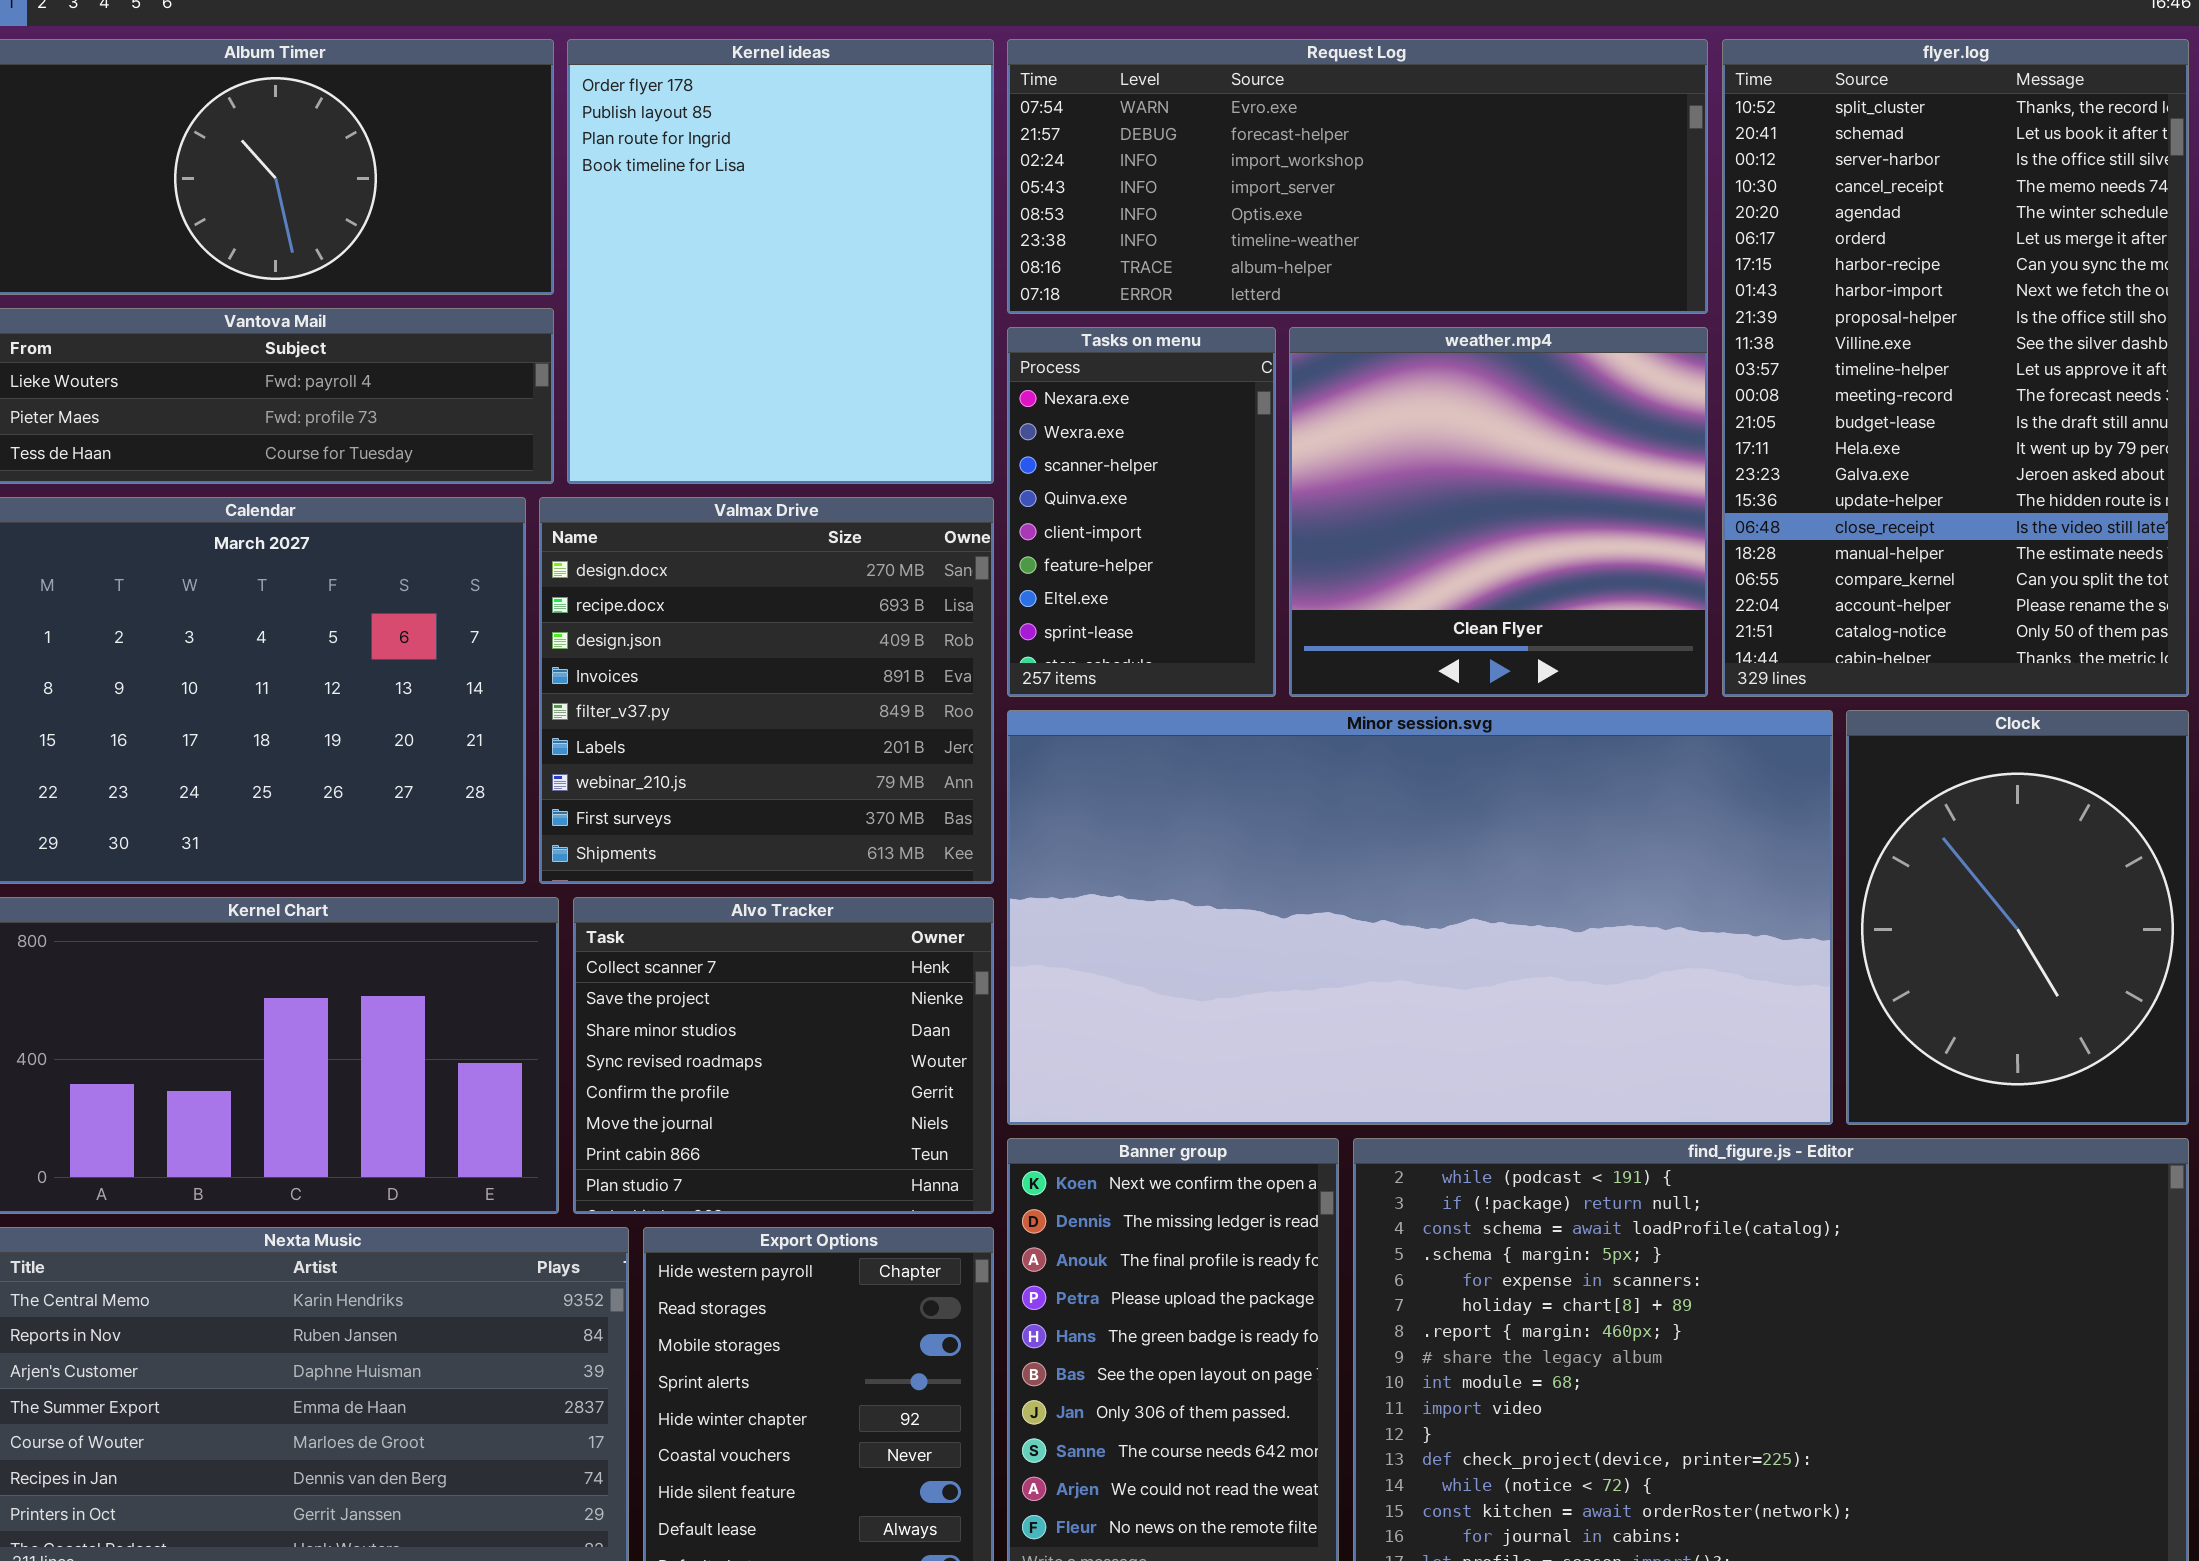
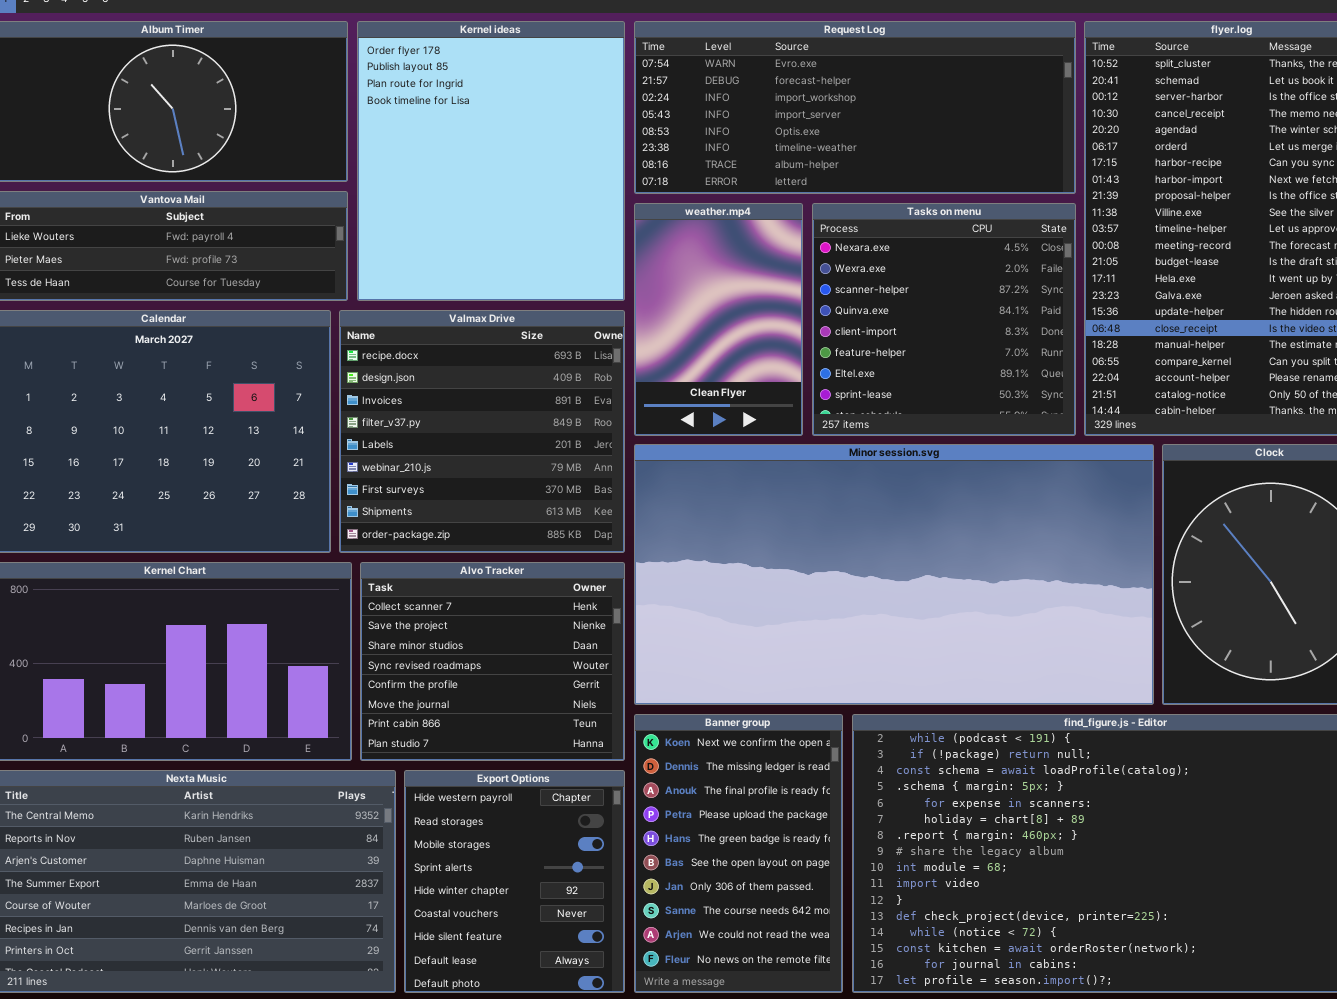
Tasks on menu: [1007,327,1276,697] -> [812,203,1076,436], moved, resized
weather.mp4: [1289,327,1708,697] -> [634,203,803,436], moved, resized
Valmax Drive: [539,497,994,884] -> [339,310,625,553], scrolled down 1 row

